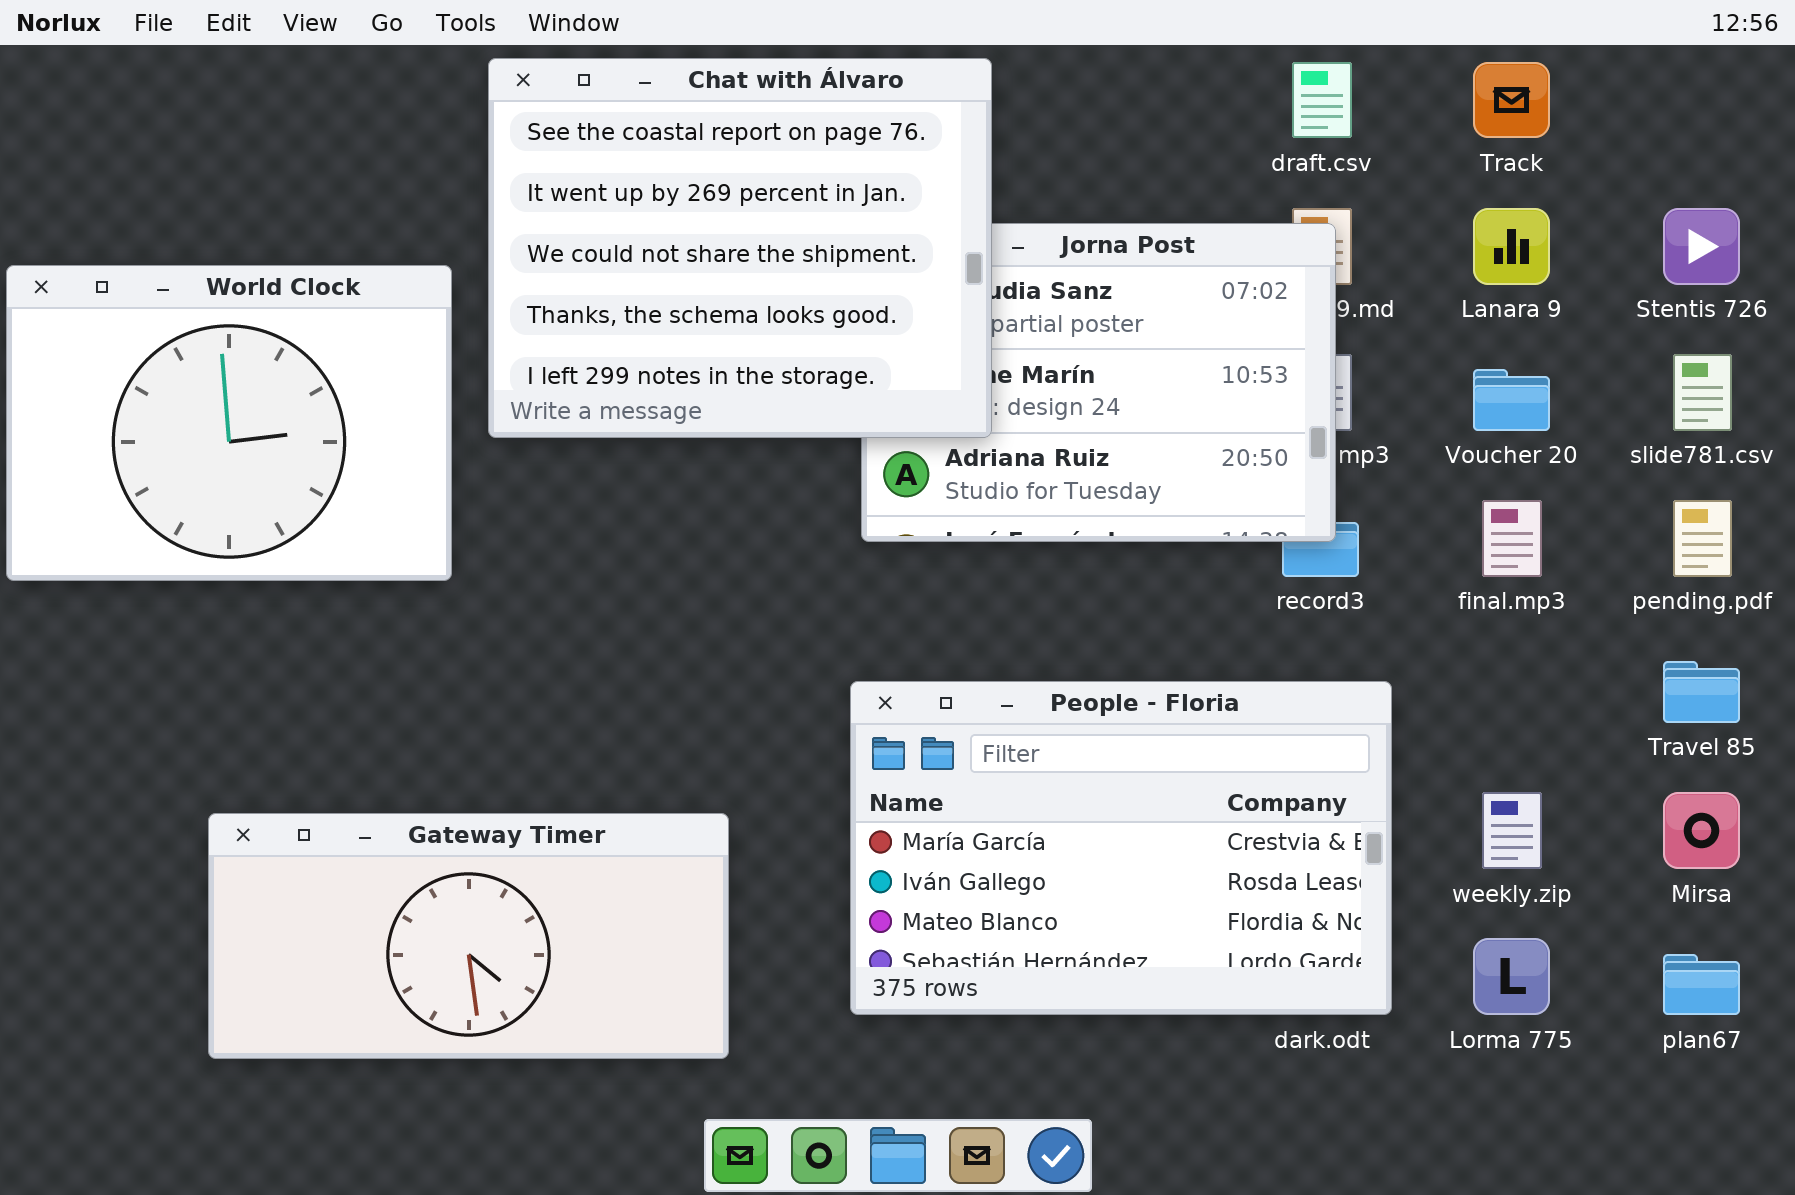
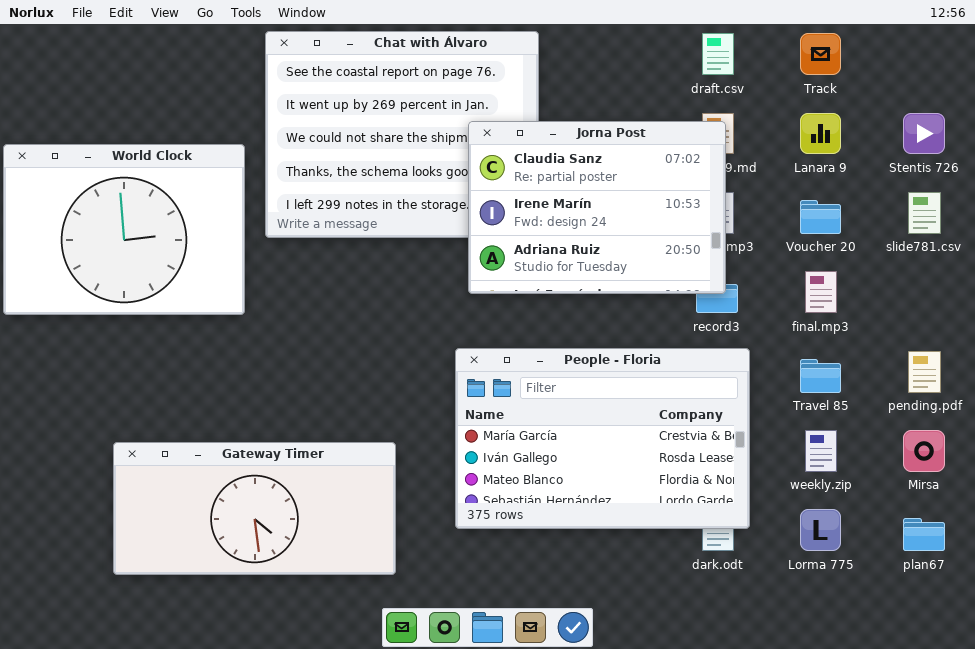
Jorna Post: [861,223,1336,542] -> [468,121,726,294], raised
pending.pdf: [1673,500,1732,577] -> [908,351,941,393], moved
Travel 85: [1663,661,1740,723] -> [800,359,841,393], moved
People - Floria: [850,681,1392,1015] -> [455,348,750,529], moved

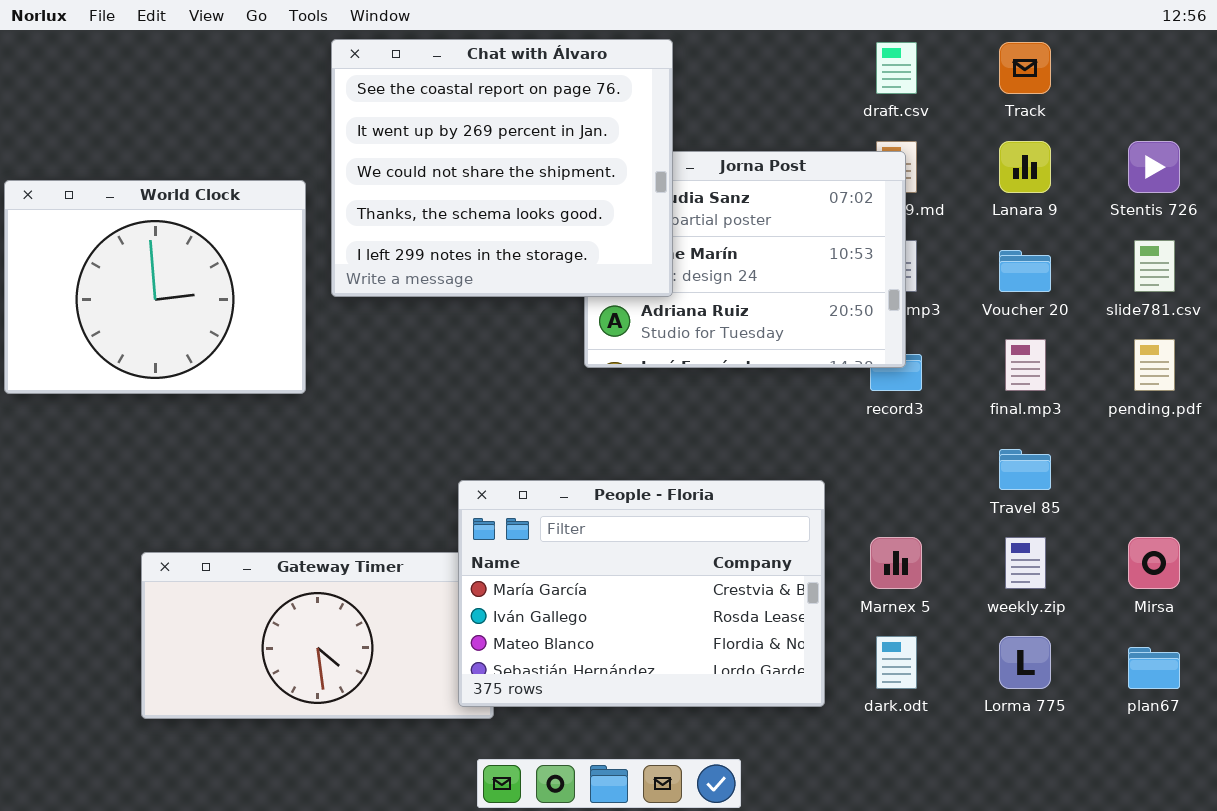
Chat with Álvaro: [265,31,539,238] -> [331,39,673,297], raised
People - Floria: [455,348,750,529] -> [458,480,825,707], moved
pending.pdf: [908,351,941,393] -> [1134,339,1175,391], moved

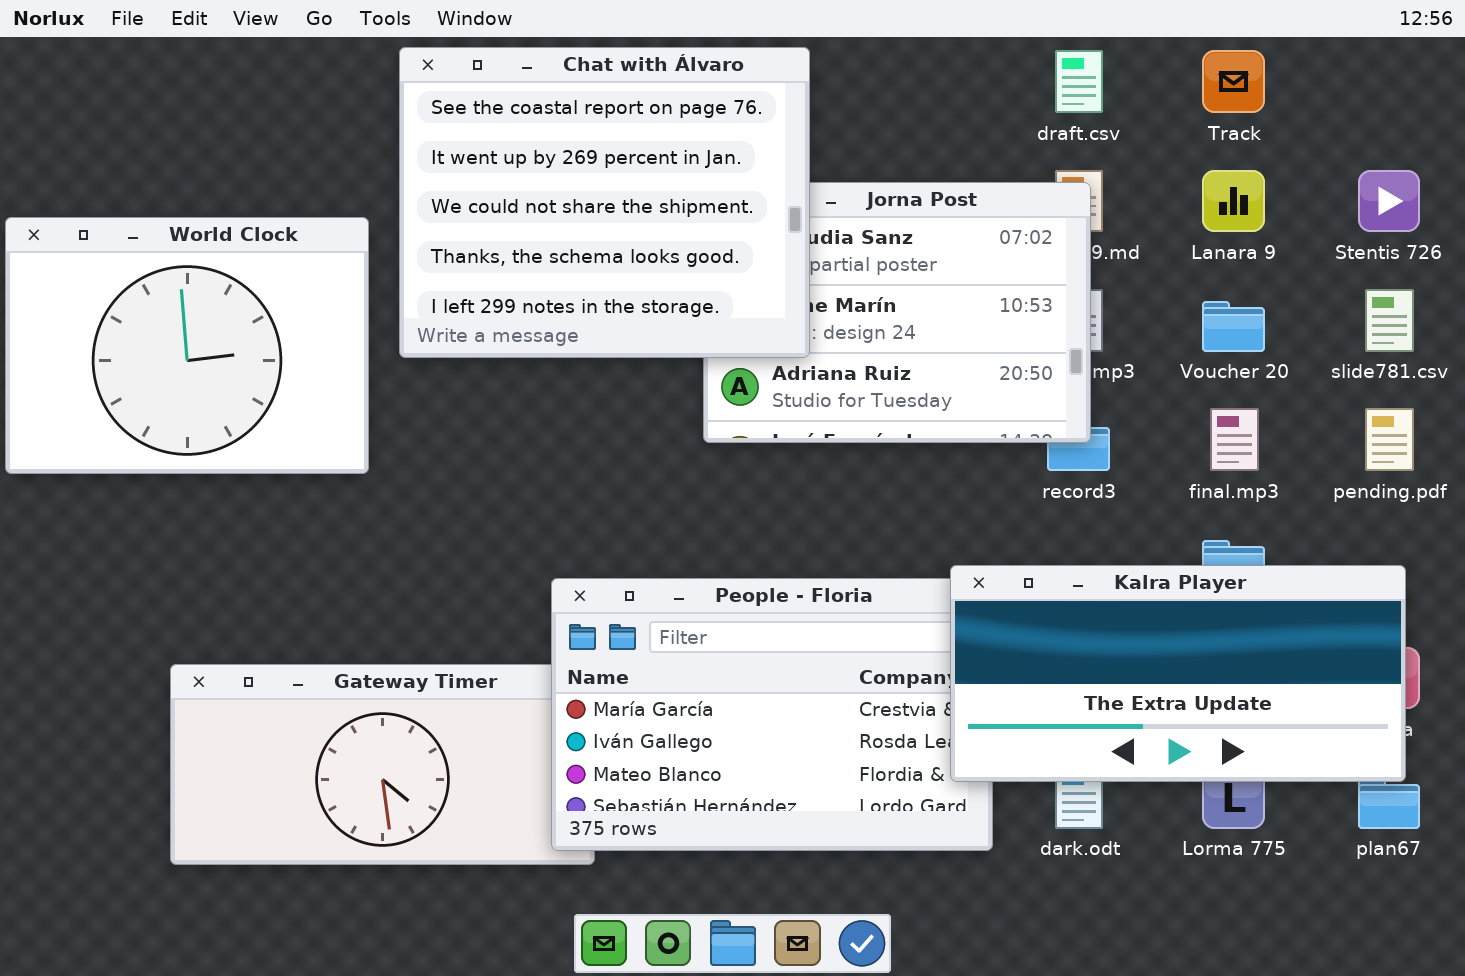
Kalra Player: none -> [950,565,1406,782], opened

